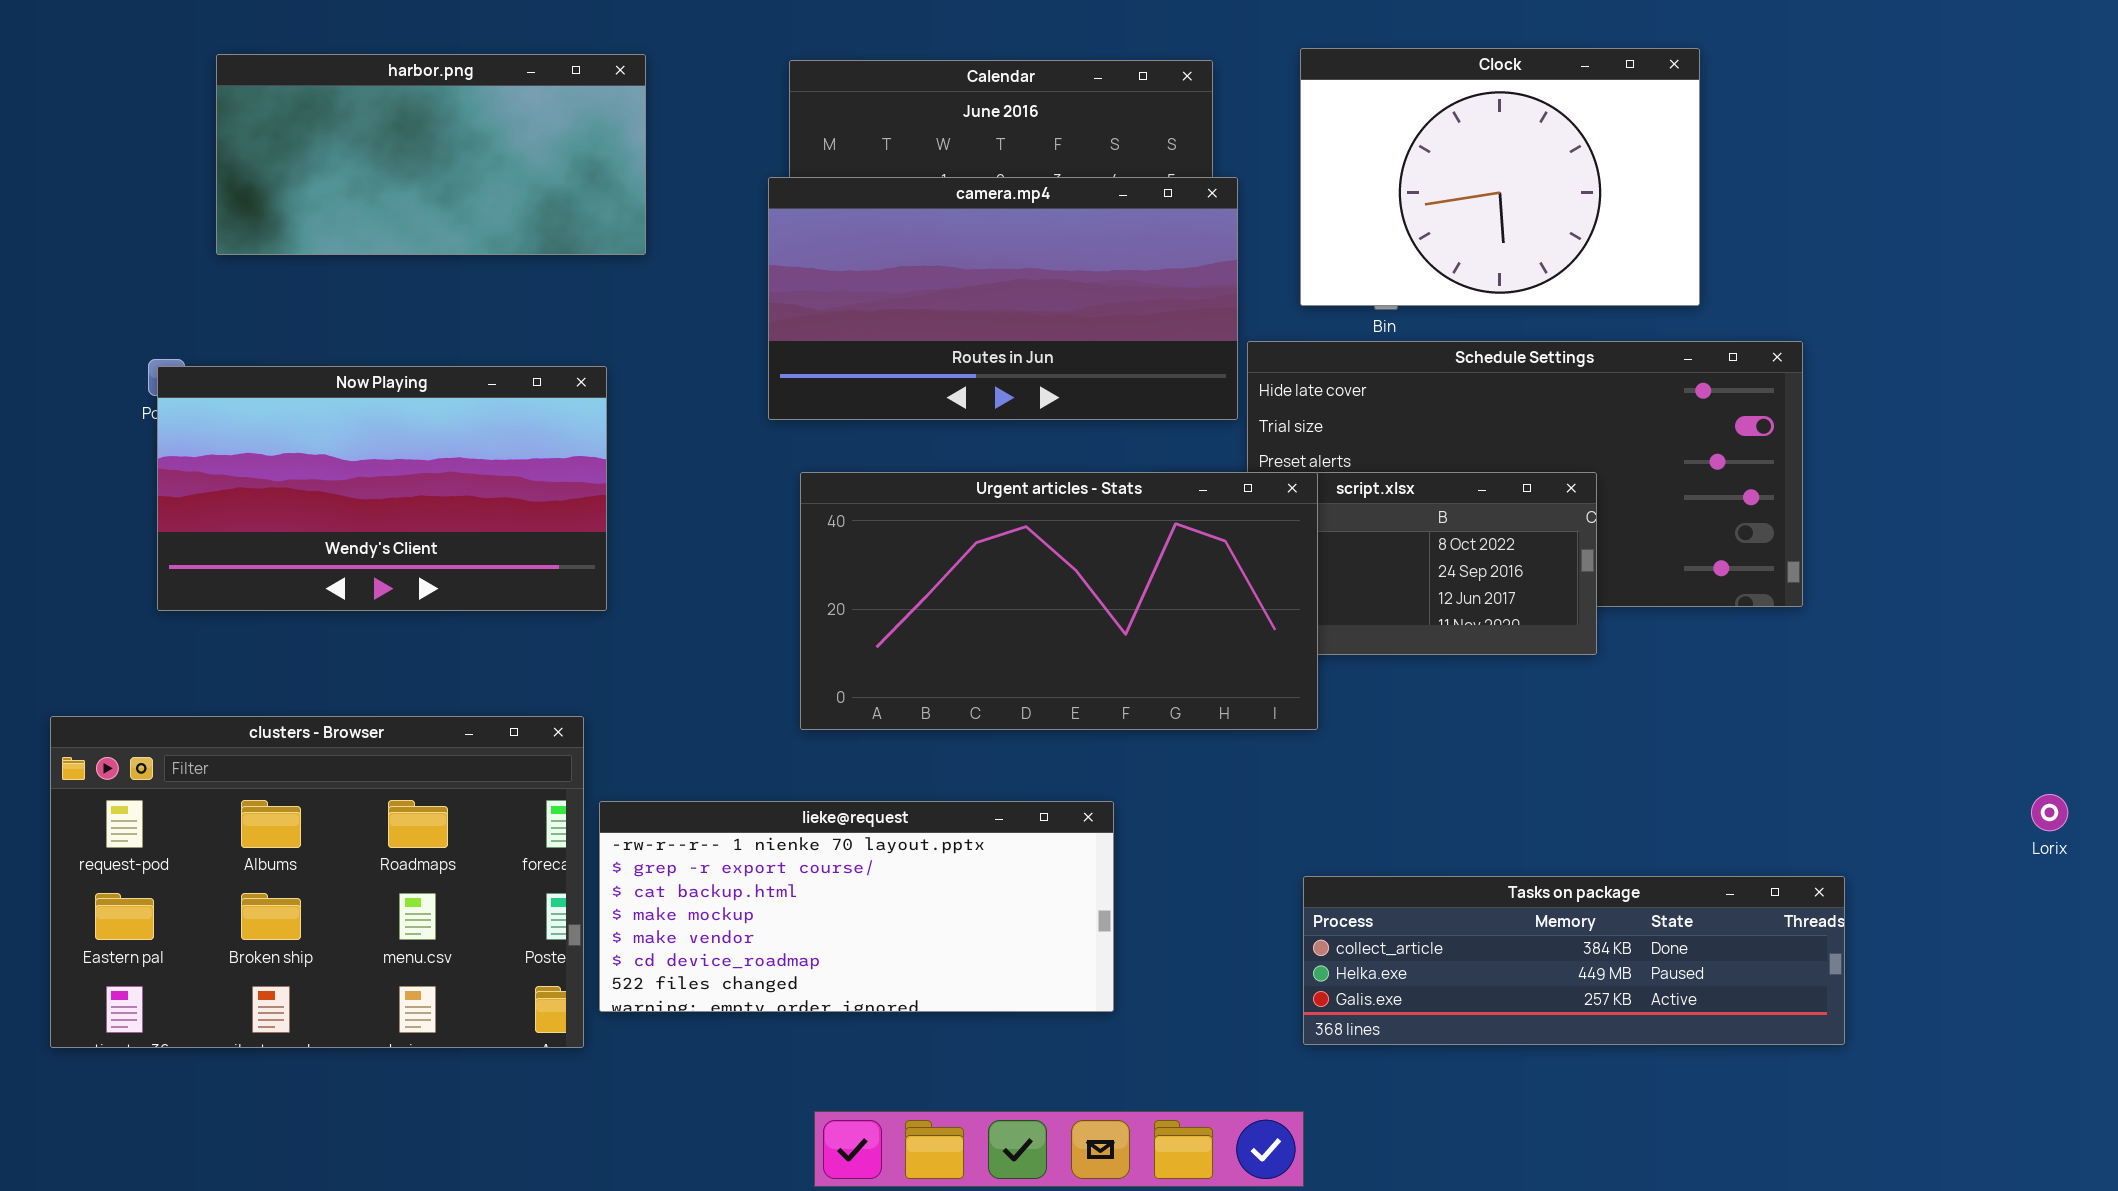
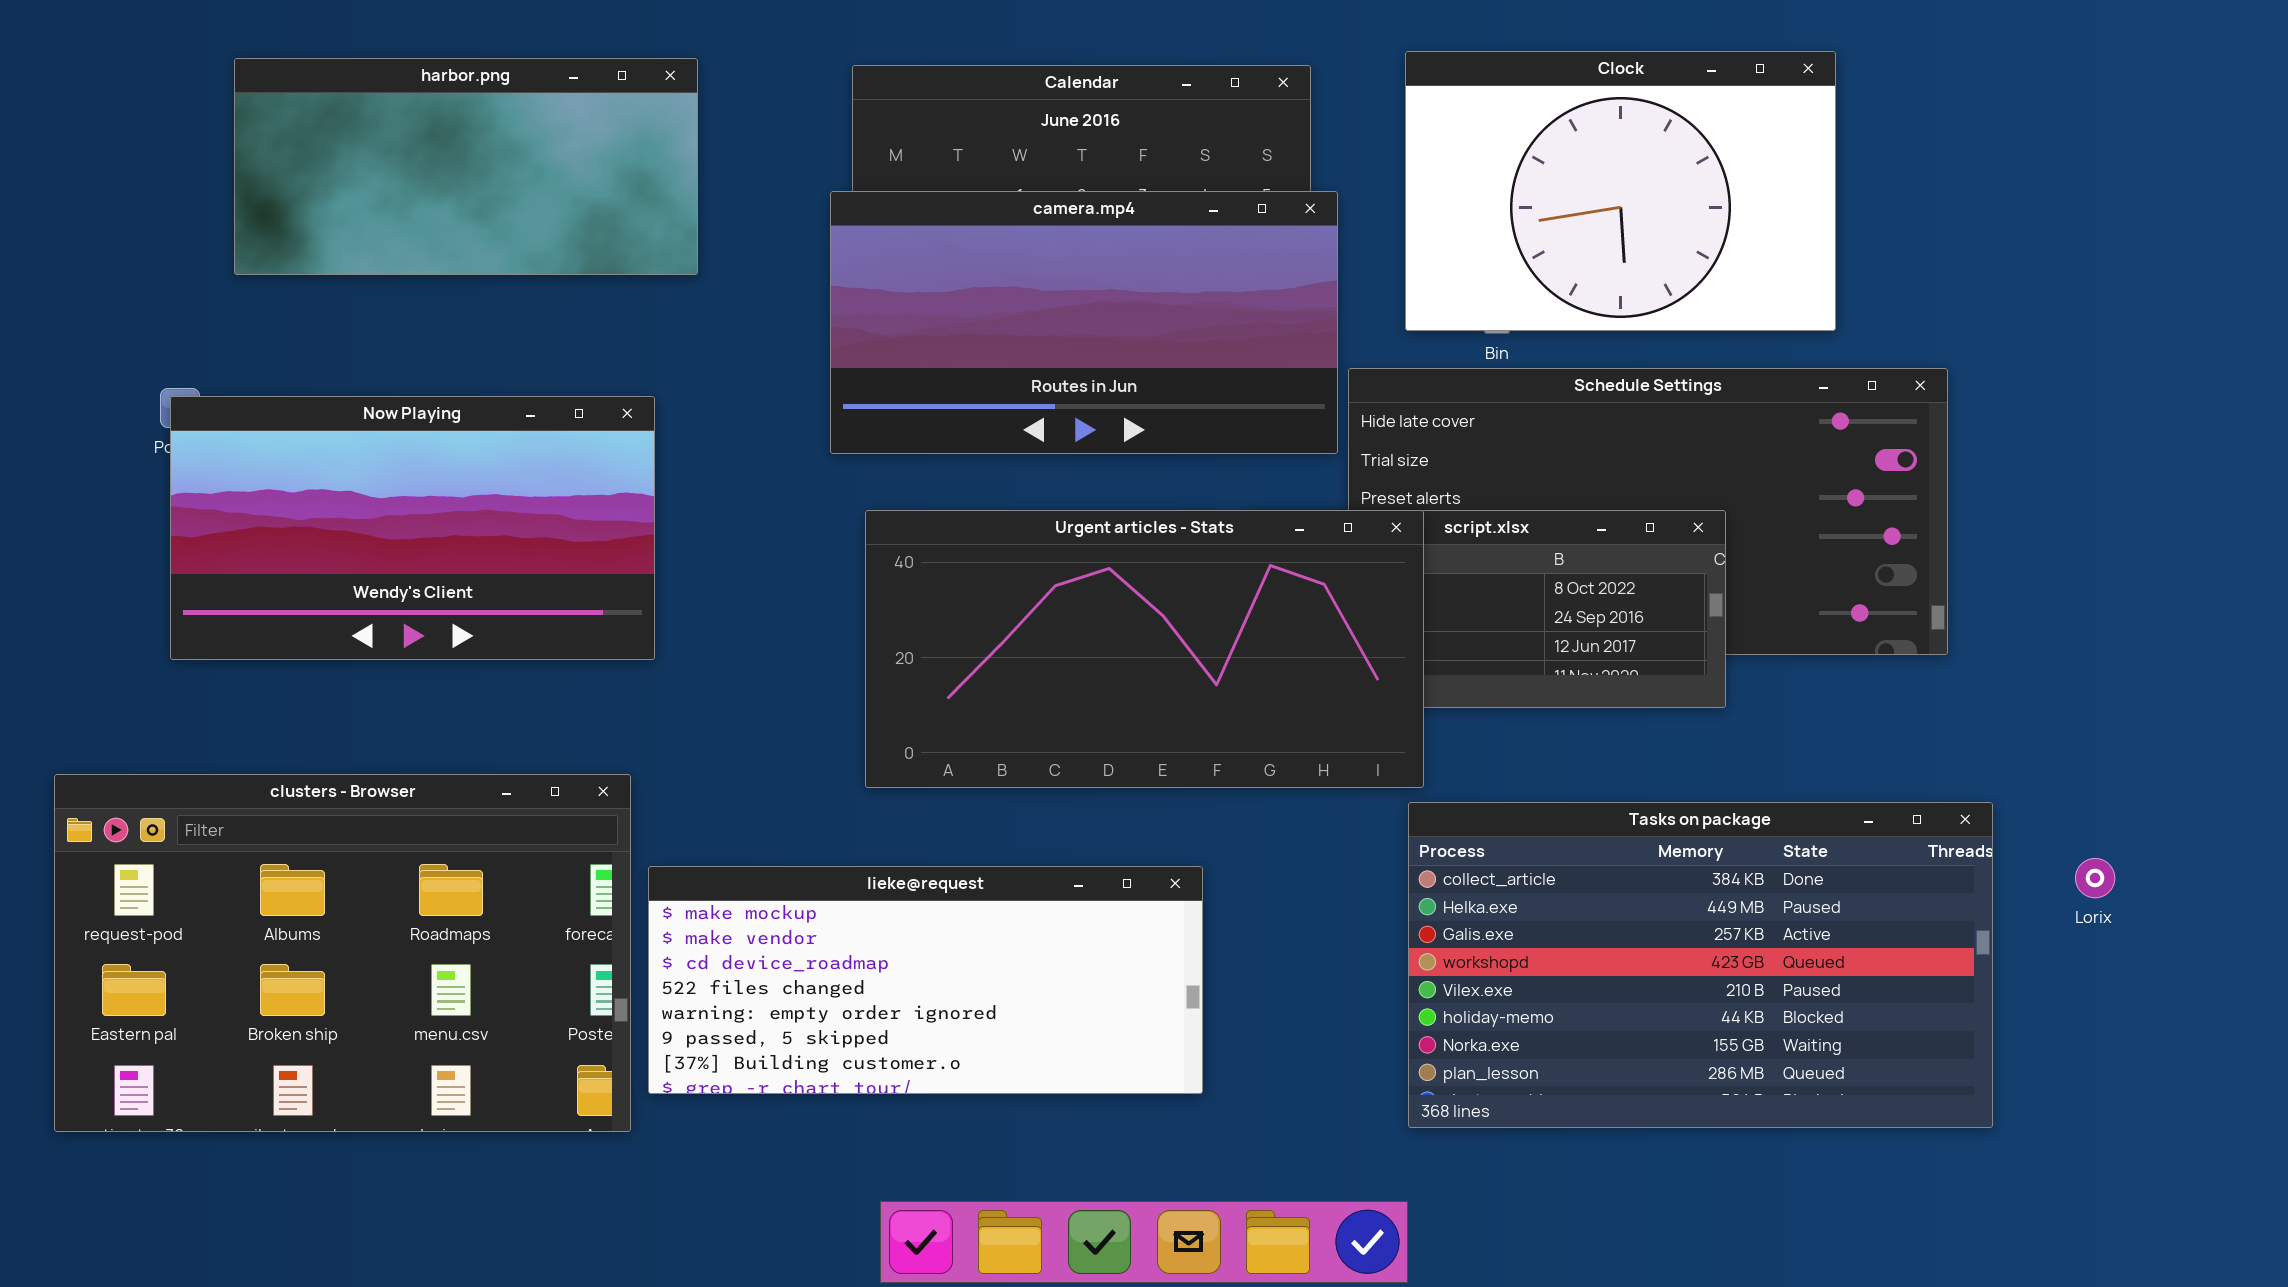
Lorix: [2031,794,2068,831] -> [2075,858,2115,898], moved
lieke@request: [599,801,1114,1012] -> [648,866,1203,1094], scrolled down 3 rows
Tasks on package: [1303,876,1845,1045] -> [1408,802,1993,1128], resized

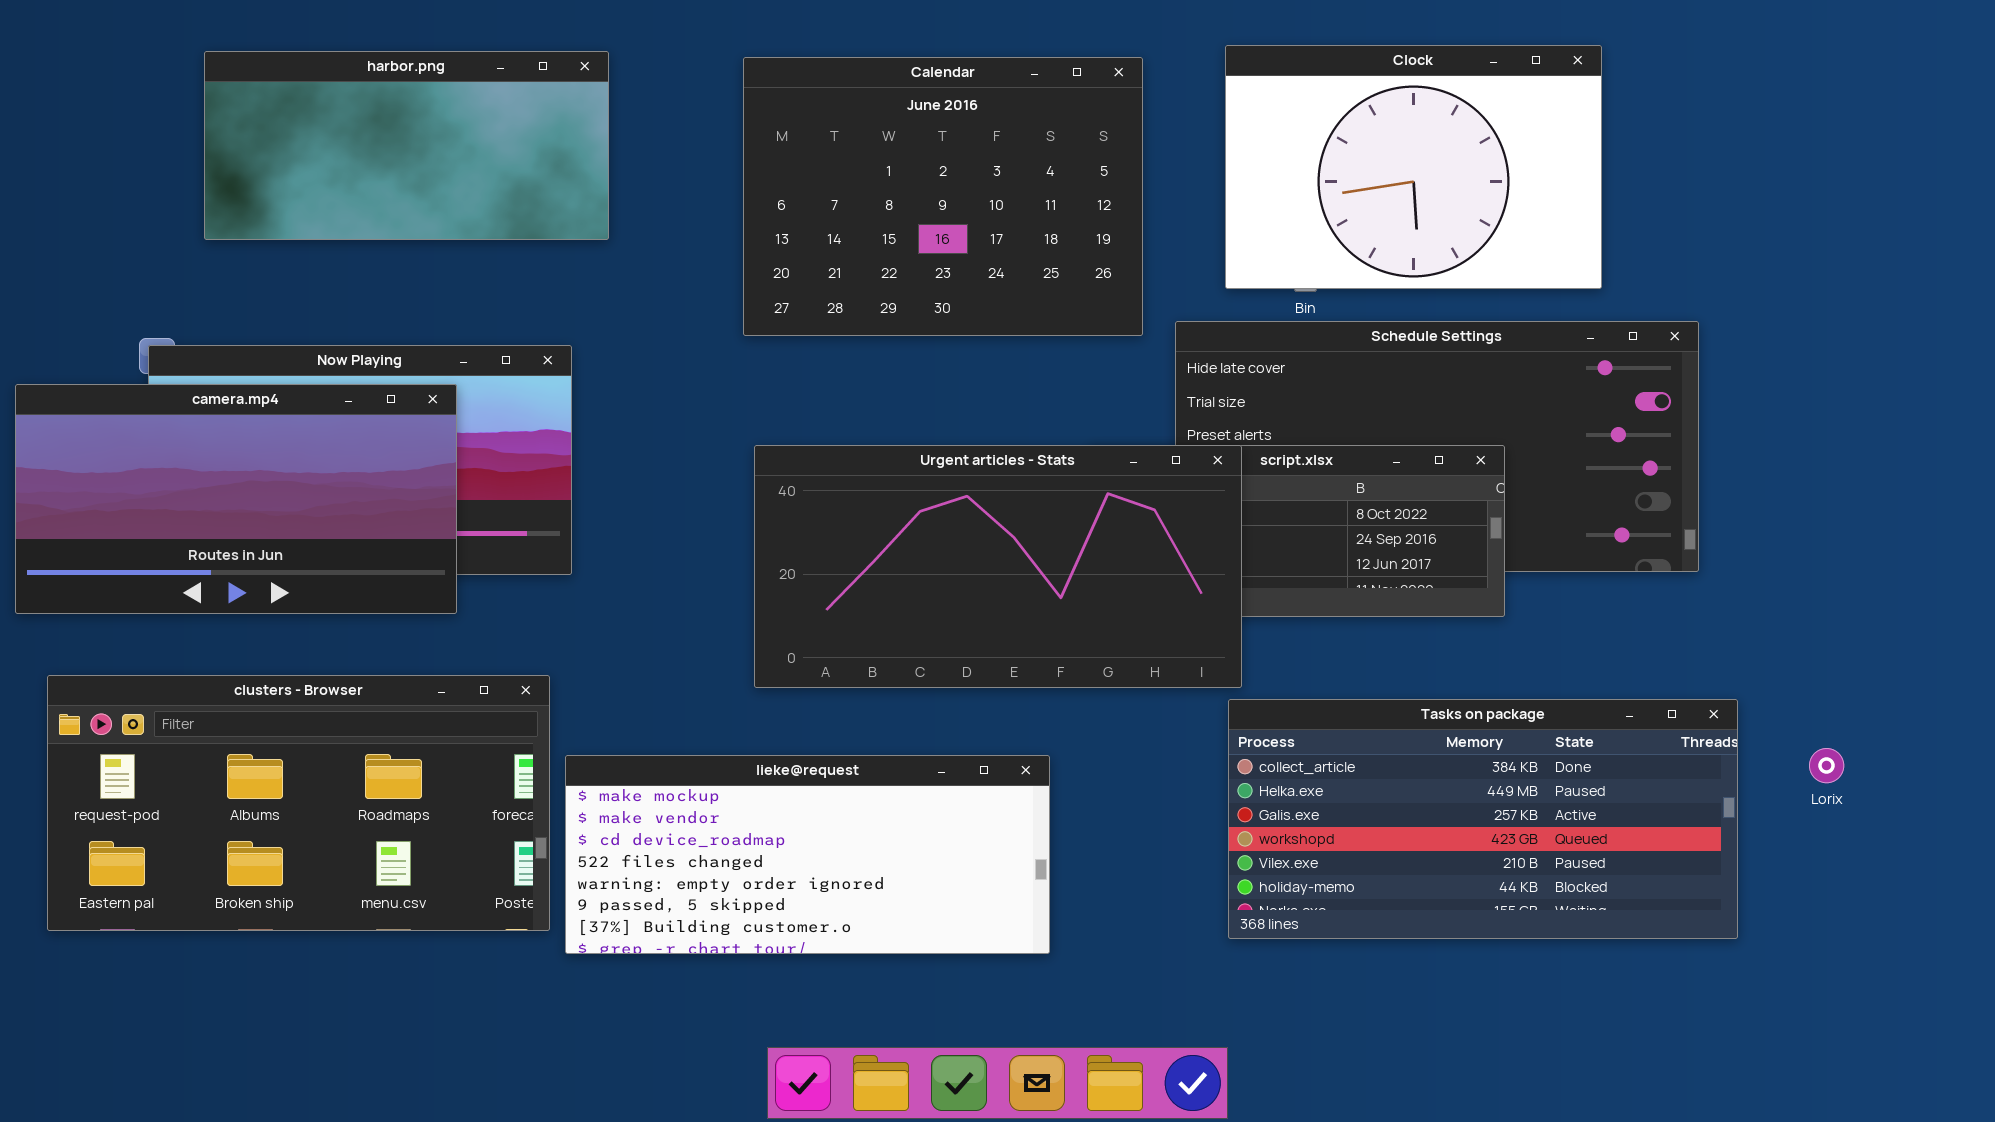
camera.mp4: [830,191,1338,454] -> [15,384,457,614], moved
clusters - Browser: [54,774,631,1132] -> [47,675,550,931], resized
Tasks on package: [1408,802,1993,1128] -> [1228,699,1738,939], resized

